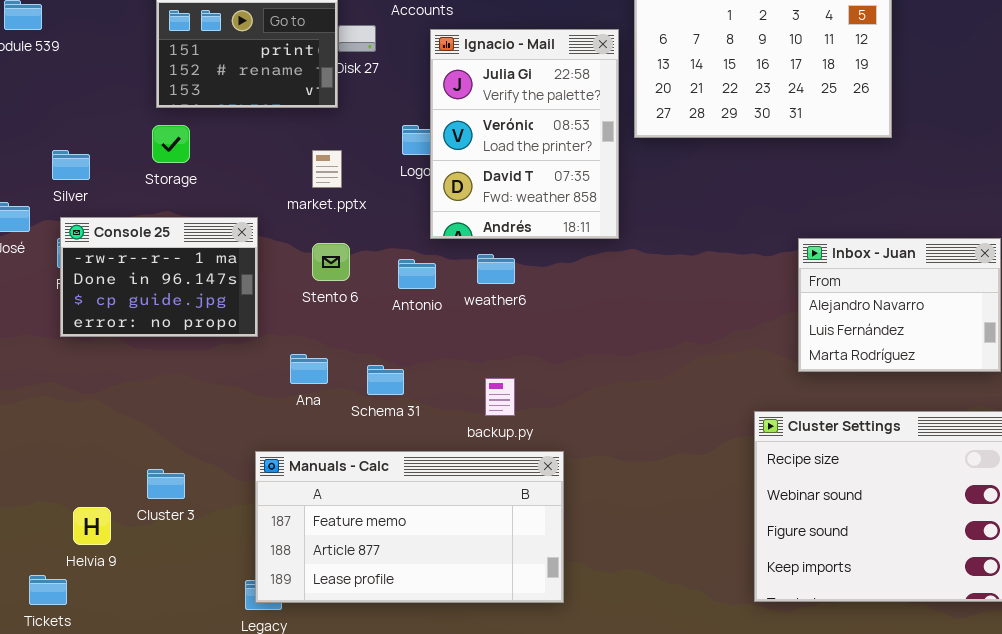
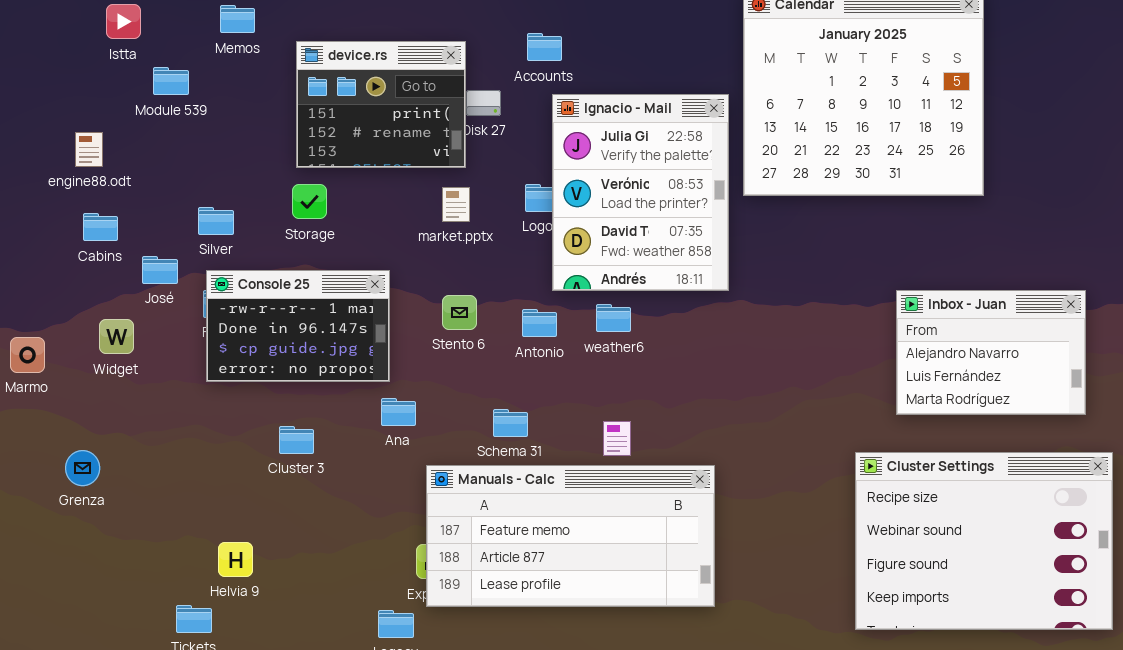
market.pptx: [312,150,342,188] -> [442,187,470,222], moved
Ana: [290,354,328,384] -> [381,398,416,426], moved
Manuals - Calc: [255,451,564,603] -> [426,465,715,607], moved
Cluster 3: [147,469,185,499] -> [279,426,314,454], moved

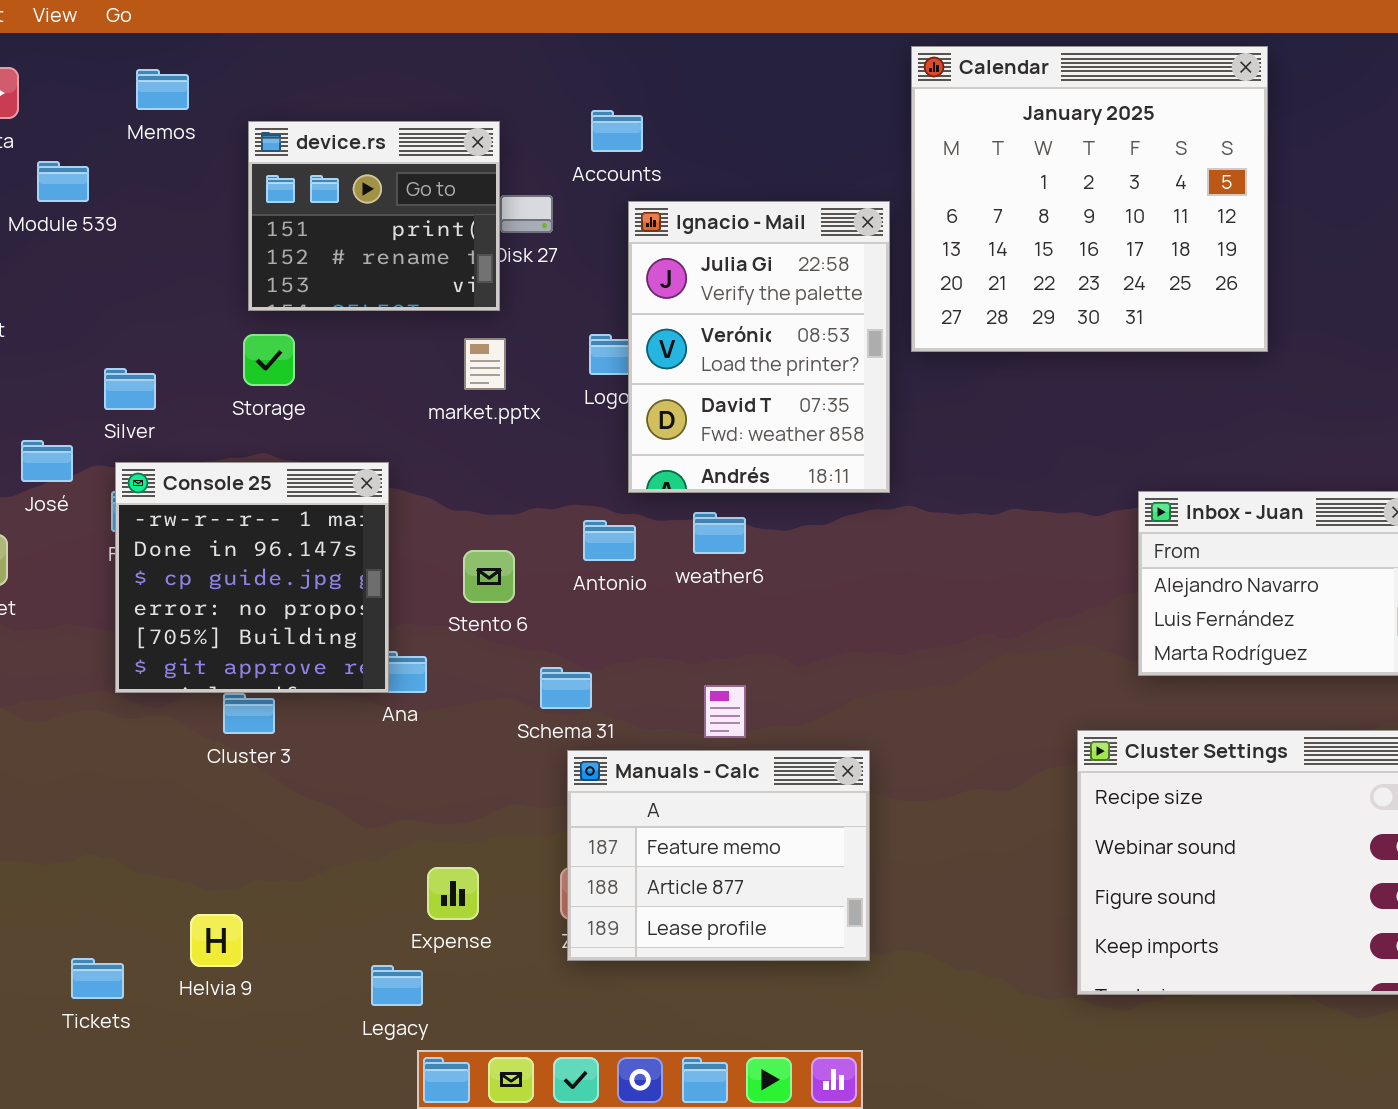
Console 25: [206,270,390,382] -> [115,462,389,693], resized
Stento 6: [442,295,477,330] -> [463,550,515,603], moved
Manuals - Calc: [426,465,715,607] -> [567,750,870,961], resized
Helvia 9: [218,542,253,577] -> [190,914,243,967], moved

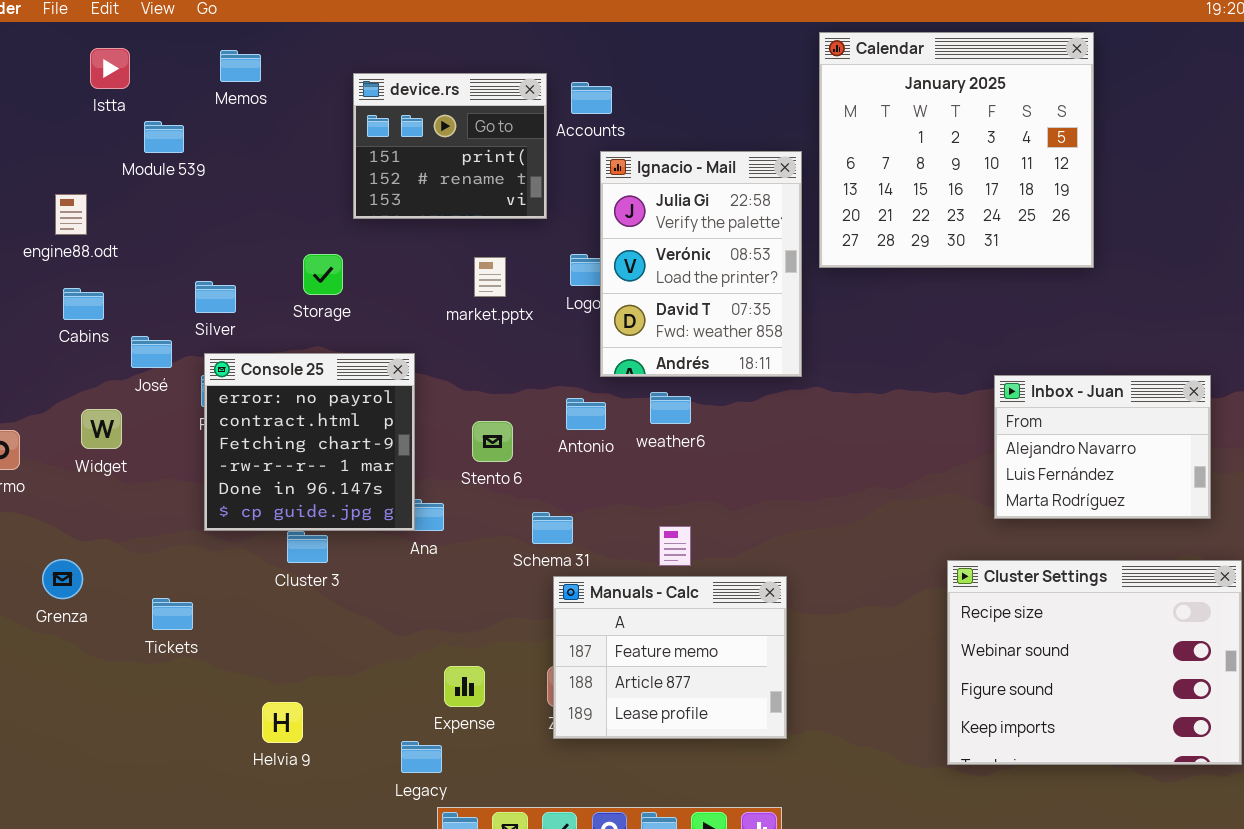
device.rs: [248,121,500,311] -> [353,73,547,219], moved
Console 25: [115,462,389,693] -> [204,353,415,531], scrolled up 3 rows
Tickets: [71,958,124,999] -> [152,598,193,630], moved

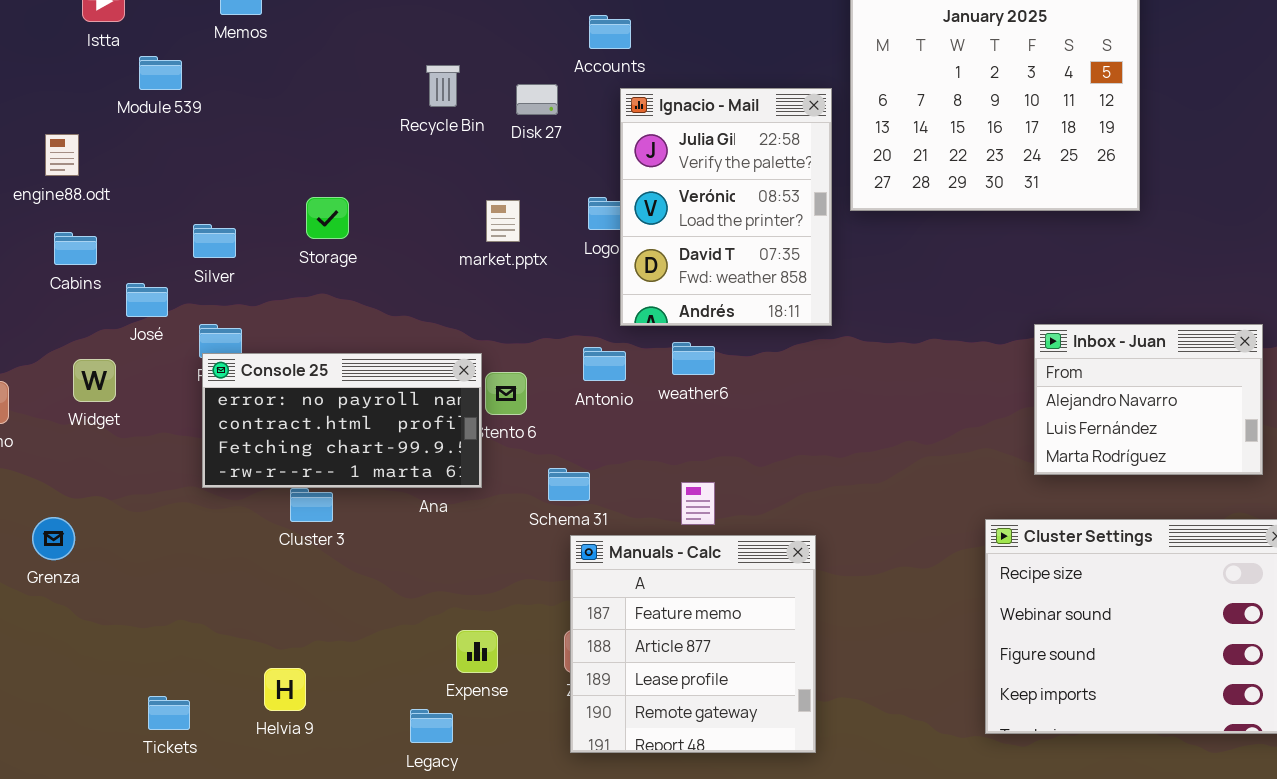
device.rs: [353,73,547,219] -> none, closed
Console 25: [204,353,415,531] -> [202,353,482,488], resized
Manuals - Calc: [553,576,787,739] -> [570,535,816,753], resized
Tickets: [152,598,193,630] -> [148,696,190,730], moved

